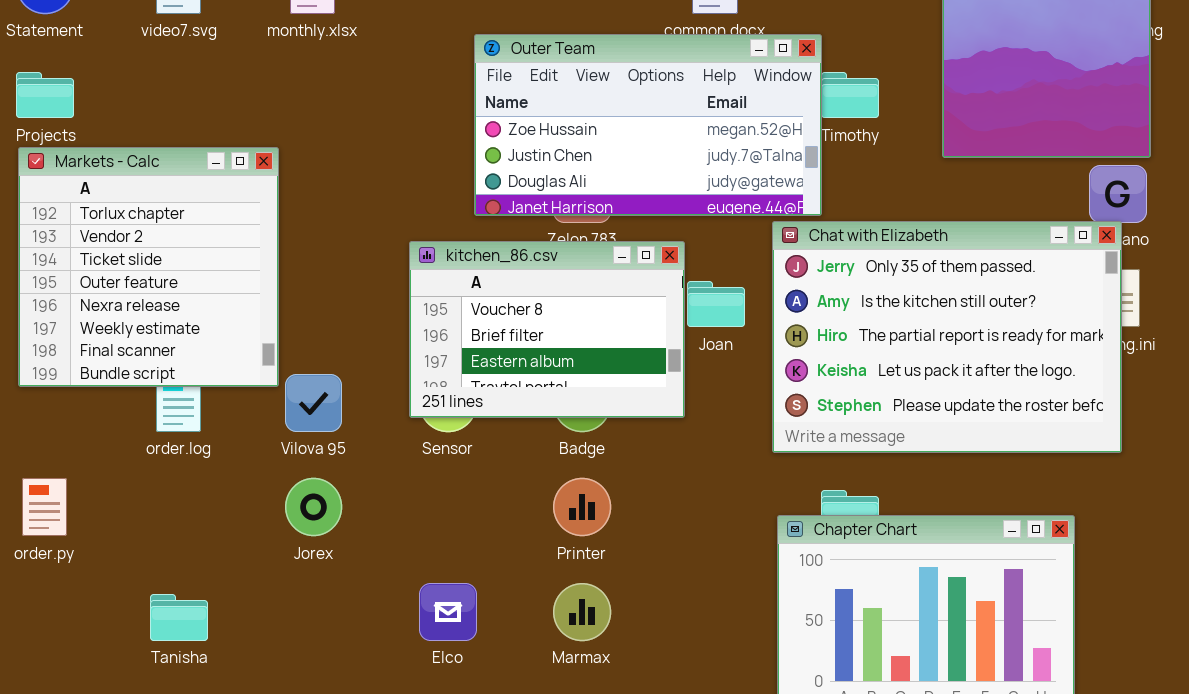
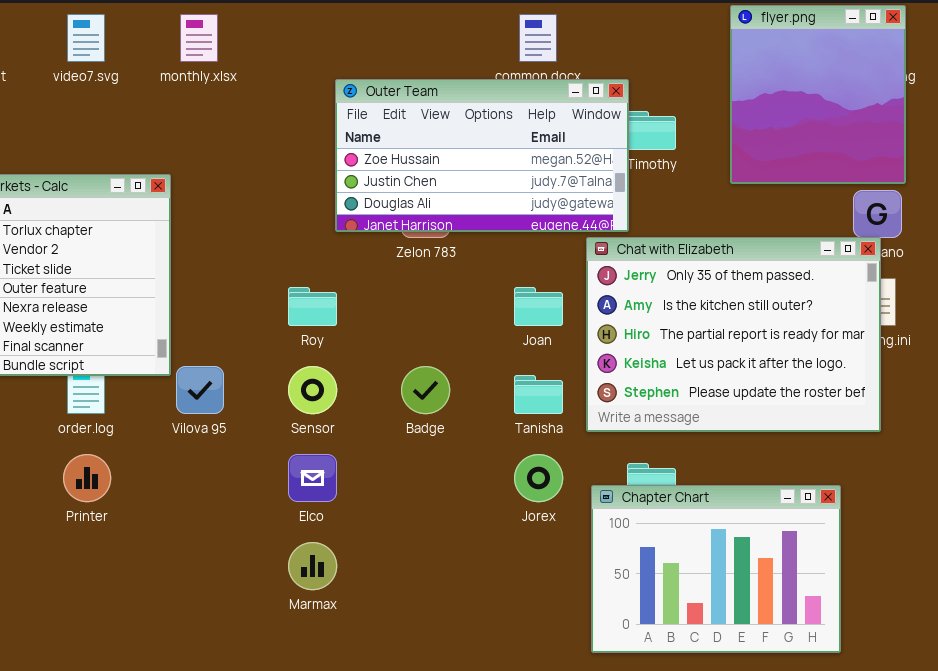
kitchen_86.csv: [409,241,685,418] -> none, closed
Jorex: [285,478,342,536] -> [514,454,563,502], moved
Printer: [553,478,611,536] -> [63,454,111,502], moved
Elco: [419,583,477,641] -> [288,454,337,502], moved
Marmax: [553,583,611,641] -> [288,542,337,590], moved
Tanisha: [150,594,208,641] -> [514,375,563,414], moved

